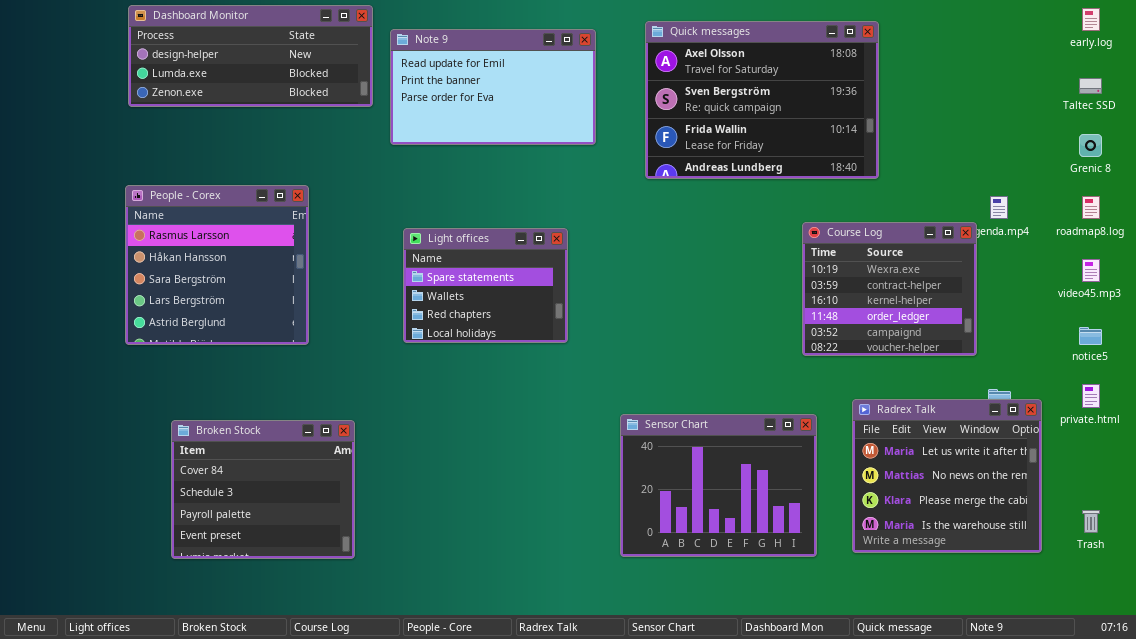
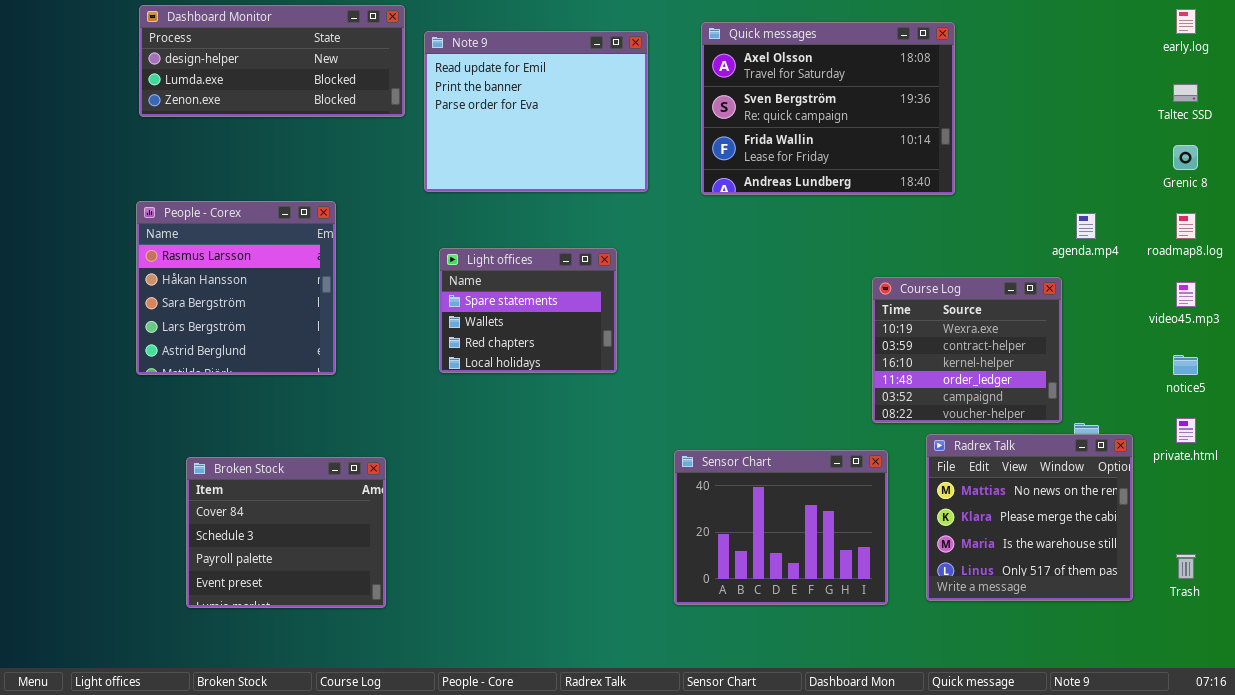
Note 9: [390,29,596,145] -> [424,31,648,192], resized
Course Log: [802,222,977,356] -> [872,277,1062,423], moved
Radrex Talk: [852,399,1042,553] -> [926,434,1133,601], scrolled down 1 row

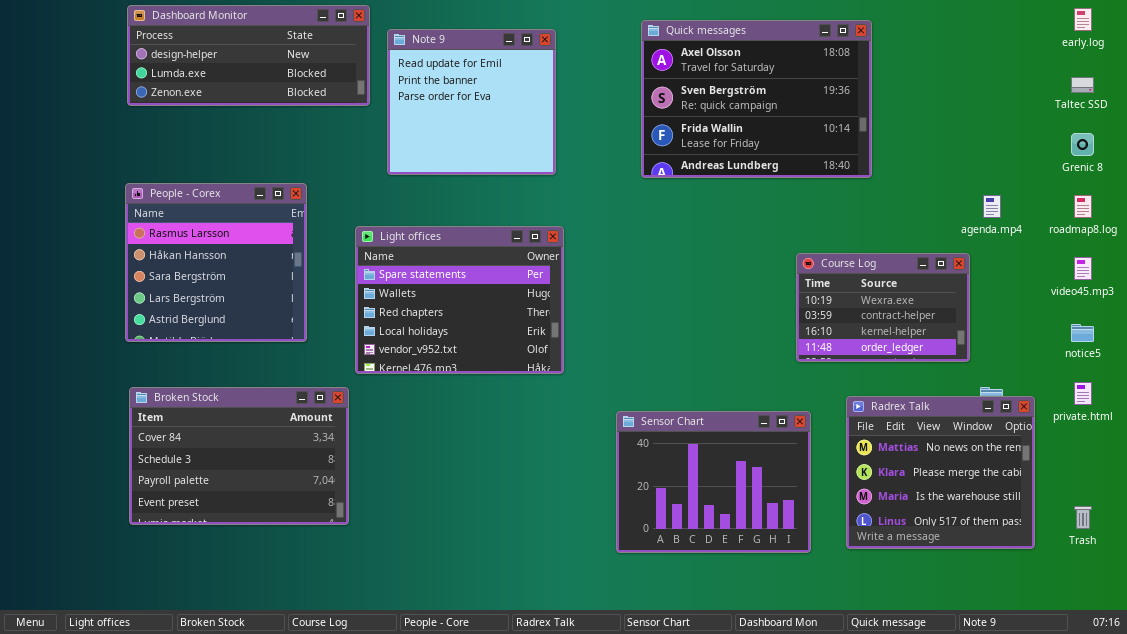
Note 9: [424,31,648,192] -> [387,29,556,175], resized
Light offices: [439,248,617,373] -> [355,226,564,374], resized
Course Log: [872,277,1062,423] -> [796,253,970,362], resized
Broken Stock: [186,457,386,608] -> [129,387,349,525], moved, resized

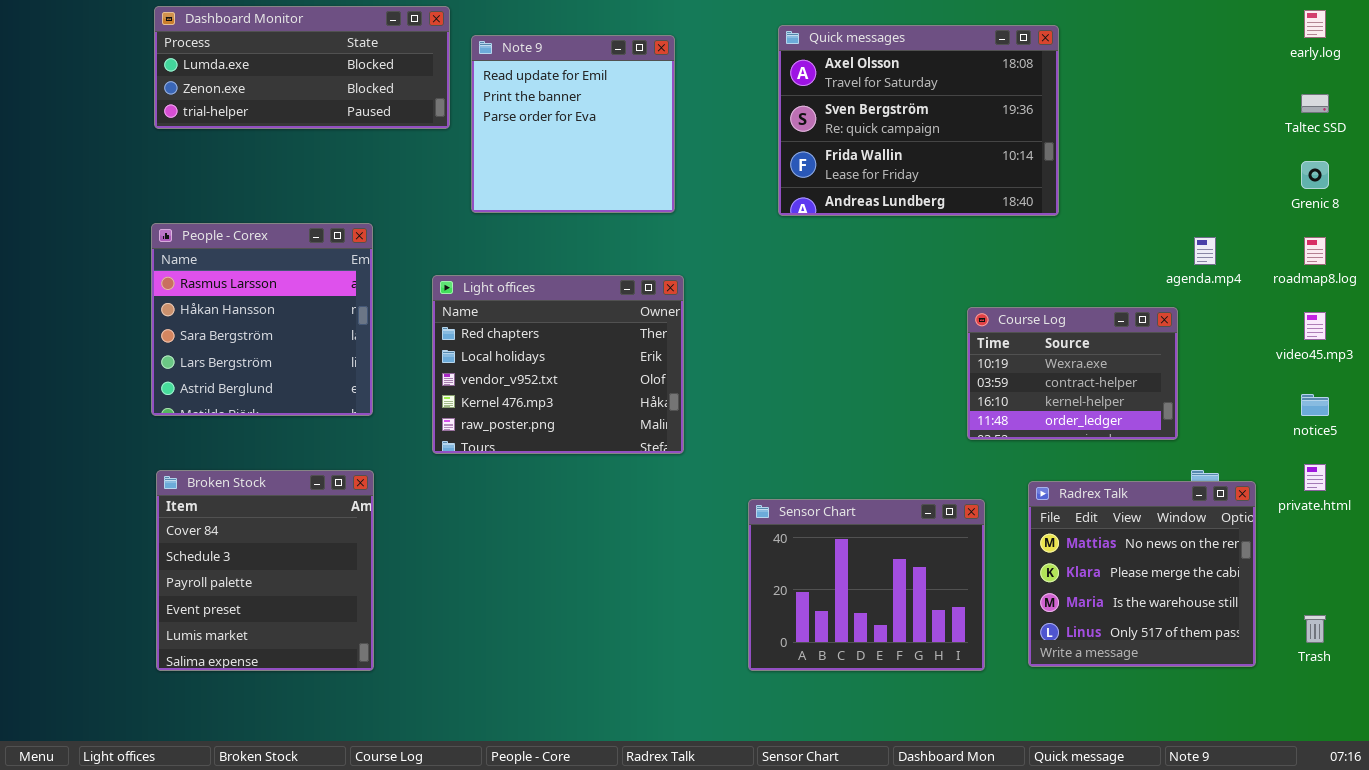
Dashboard Monitor: [127,5,370,106] -> [154,6,450,129], scrolled down 1 row
Light offices: [355,226,564,374] -> [432,275,684,454], scrolled down 2 rows
Broken Stock: [129,387,349,525] -> [156,470,374,671], resized

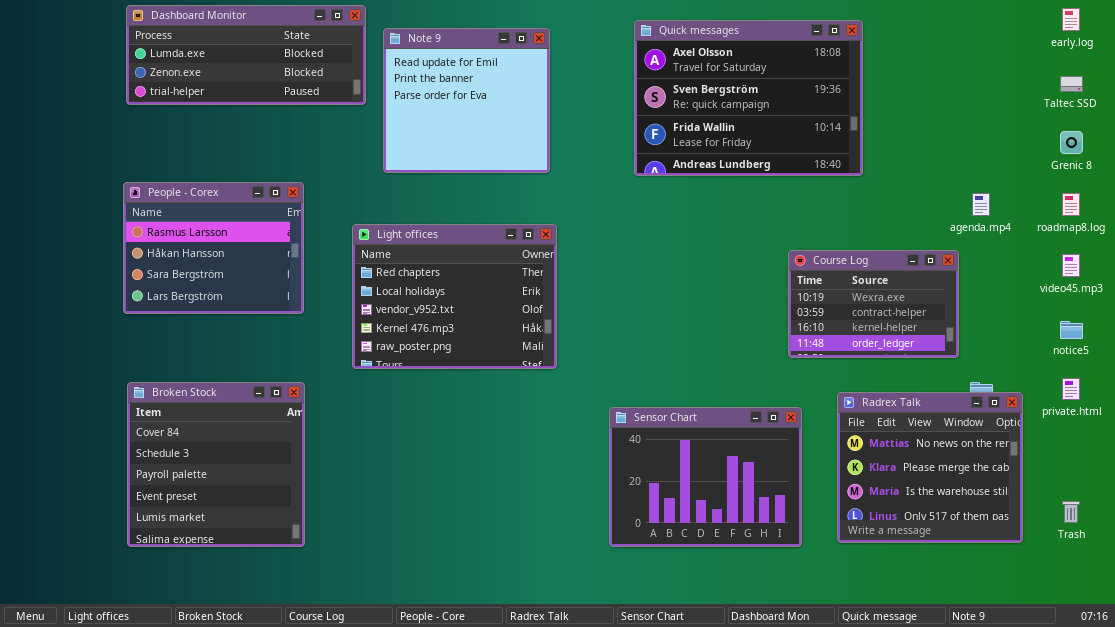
People - Corex: [151,223,373,416] -> [123,182,304,314], resized

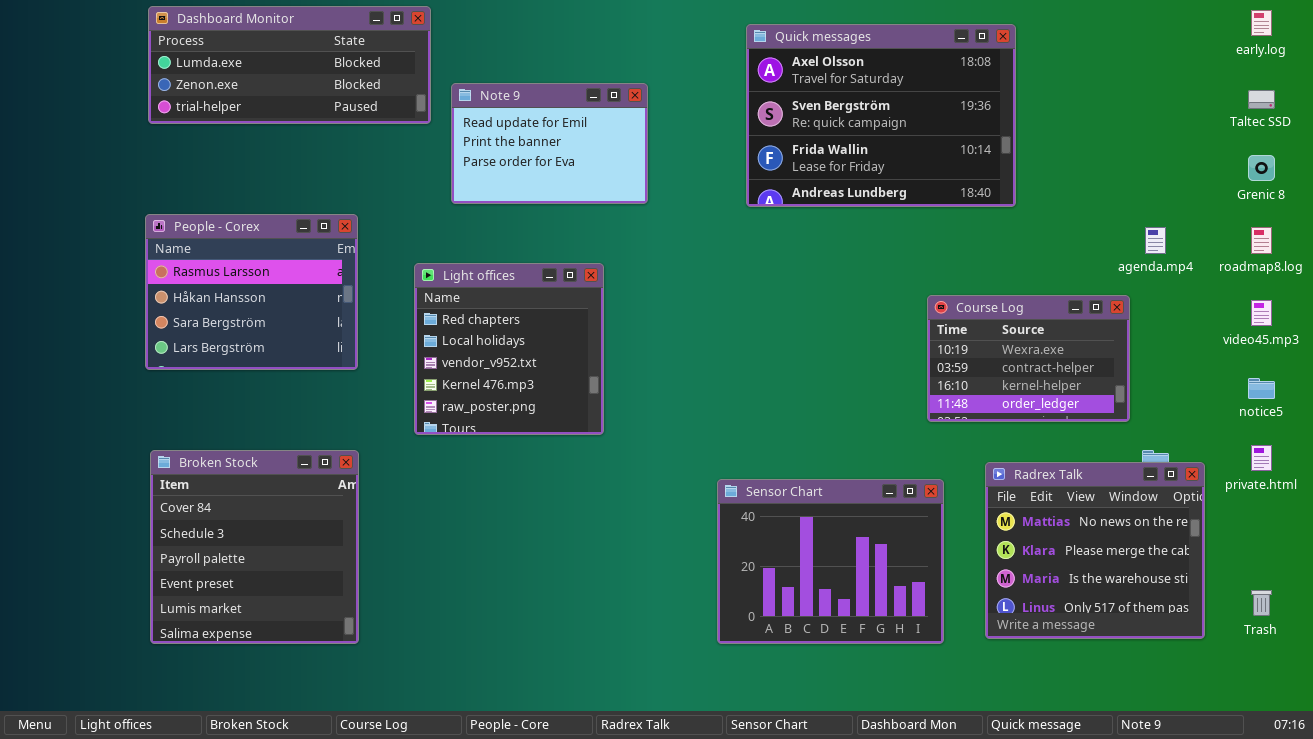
Note 9: [383,28,550,173] -> [451,83,648,204], resized
Light offices: [352,224,557,369] -> [414,263,604,435], resized

